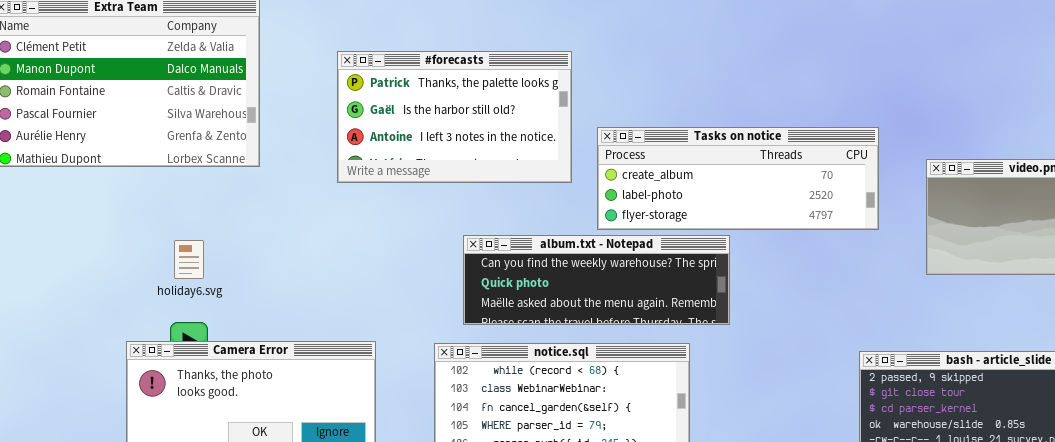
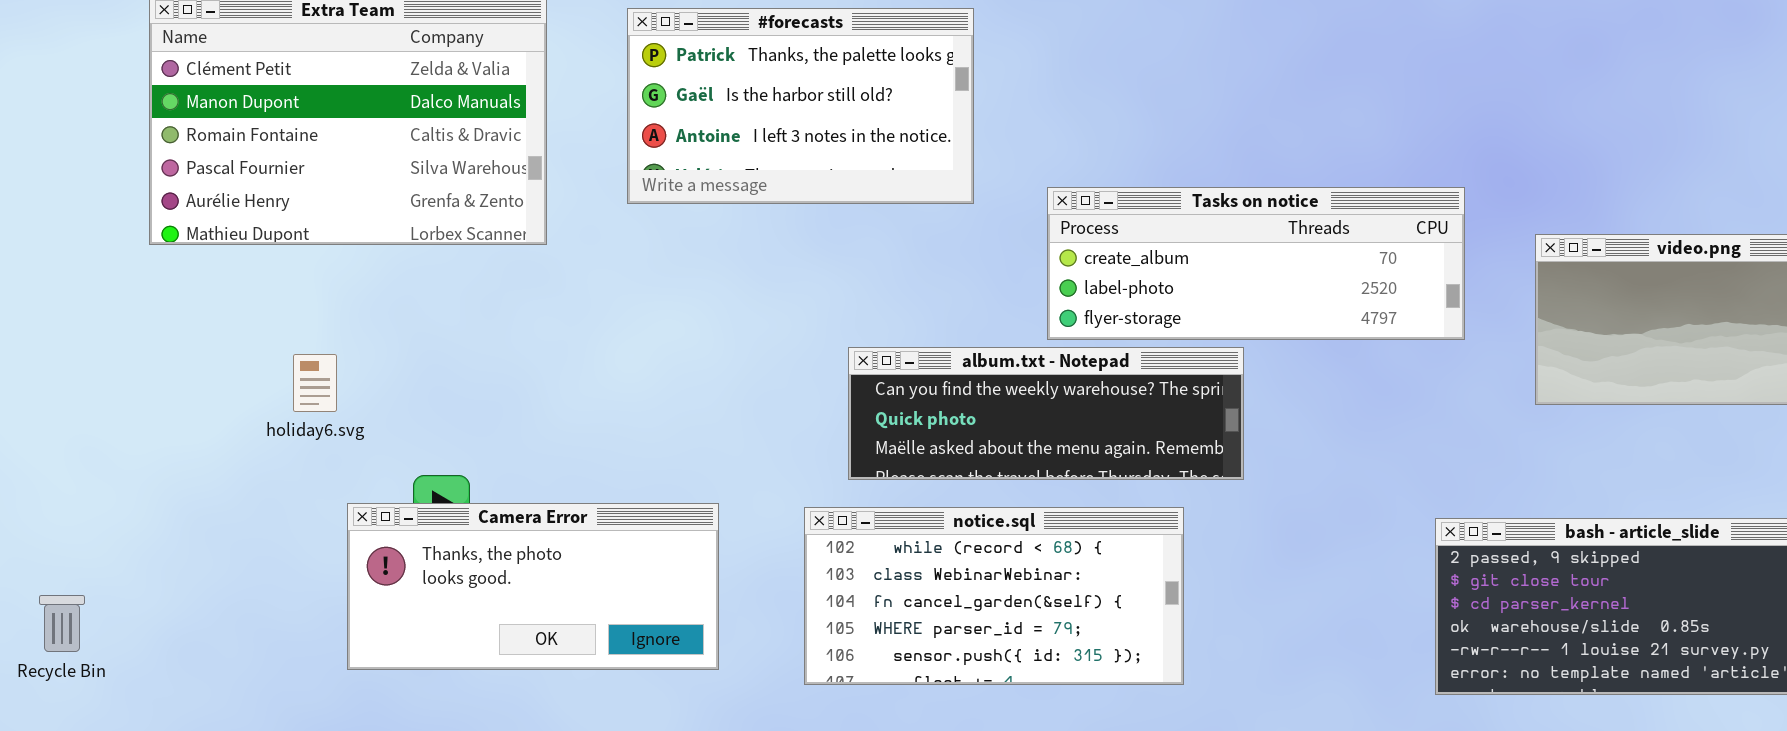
#forecasts: [337,51,572,183] -> [627,8,974,204], moved
holiday6.svg: [174,240,204,279] -> [293,354,337,412], moved

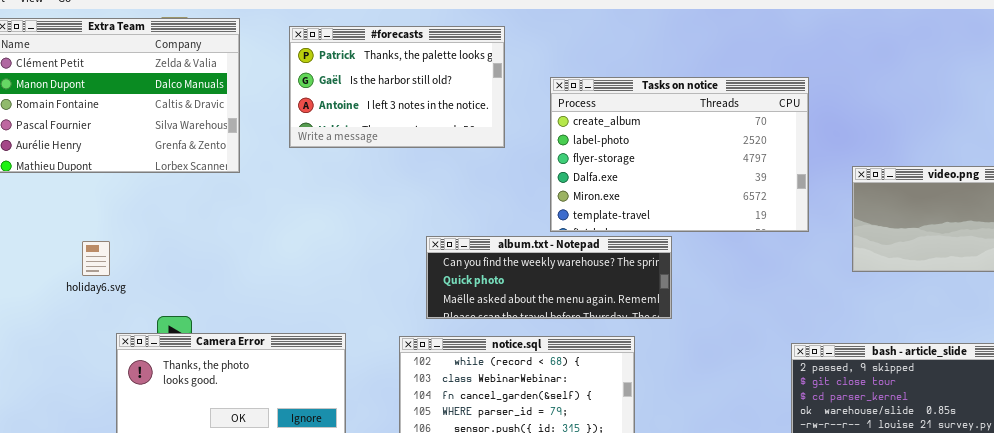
Tasks on notice: [1047,187,1465,340] -> [550,77,809,232], resized

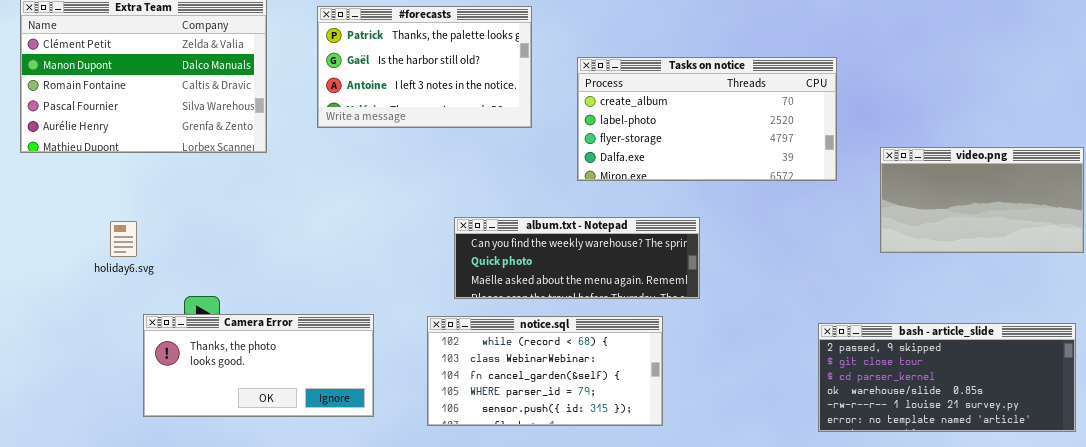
Tasks on notice: [550,77,809,232] -> [577,57,837,181], resized

